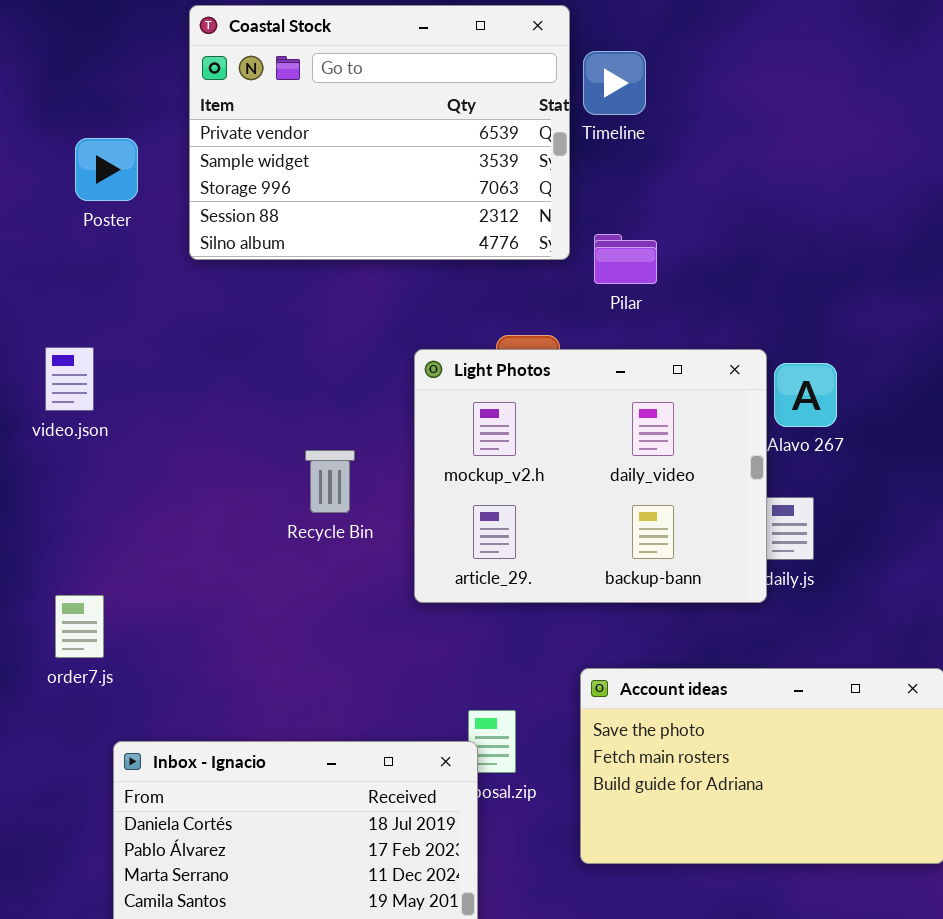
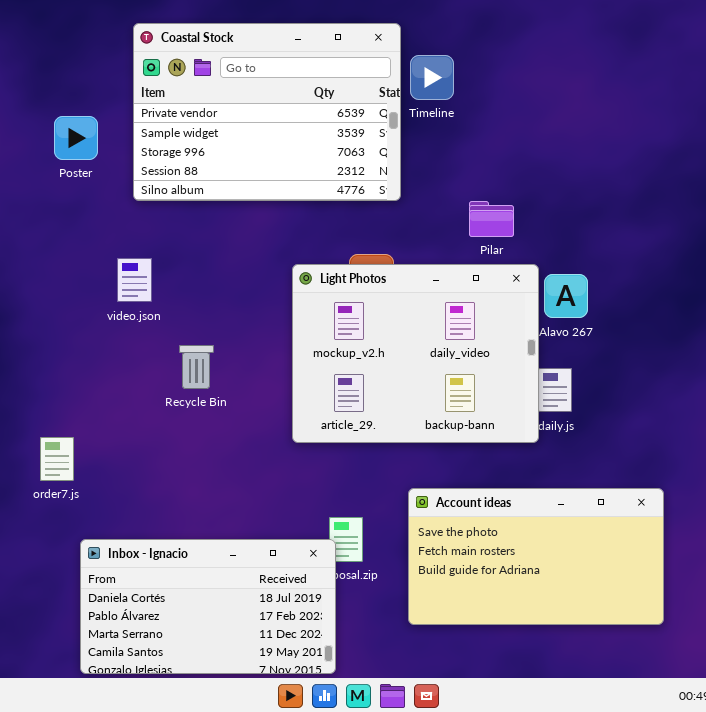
Pilar: [594,234,657,284] -> [469,201,514,237], moved
video.json: [45,347,94,411] -> [117,258,152,302], moved
Recycle Bin: [305,450,355,513] -> [179,345,214,389], moved

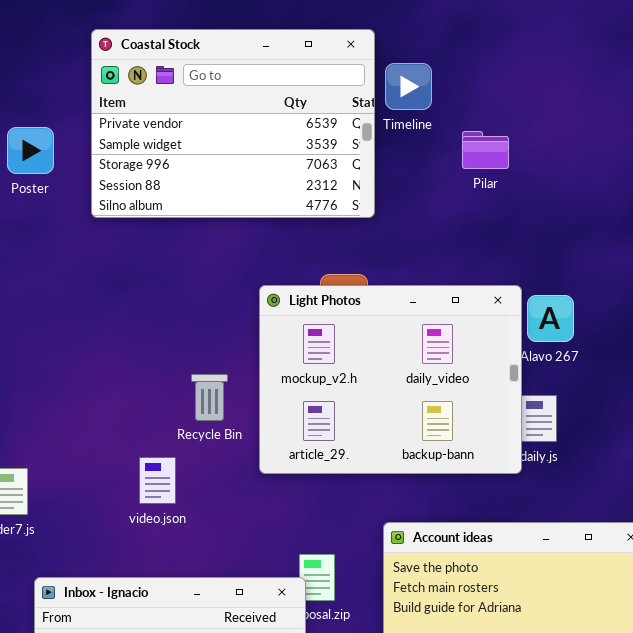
Pilar: [469,201,514,237] -> [462,131,509,169], moved
video.json: [117,258,152,302] -> [139,457,176,504], moved
Recycle Bin: [179,345,214,389] -> [191,374,228,421], moved

